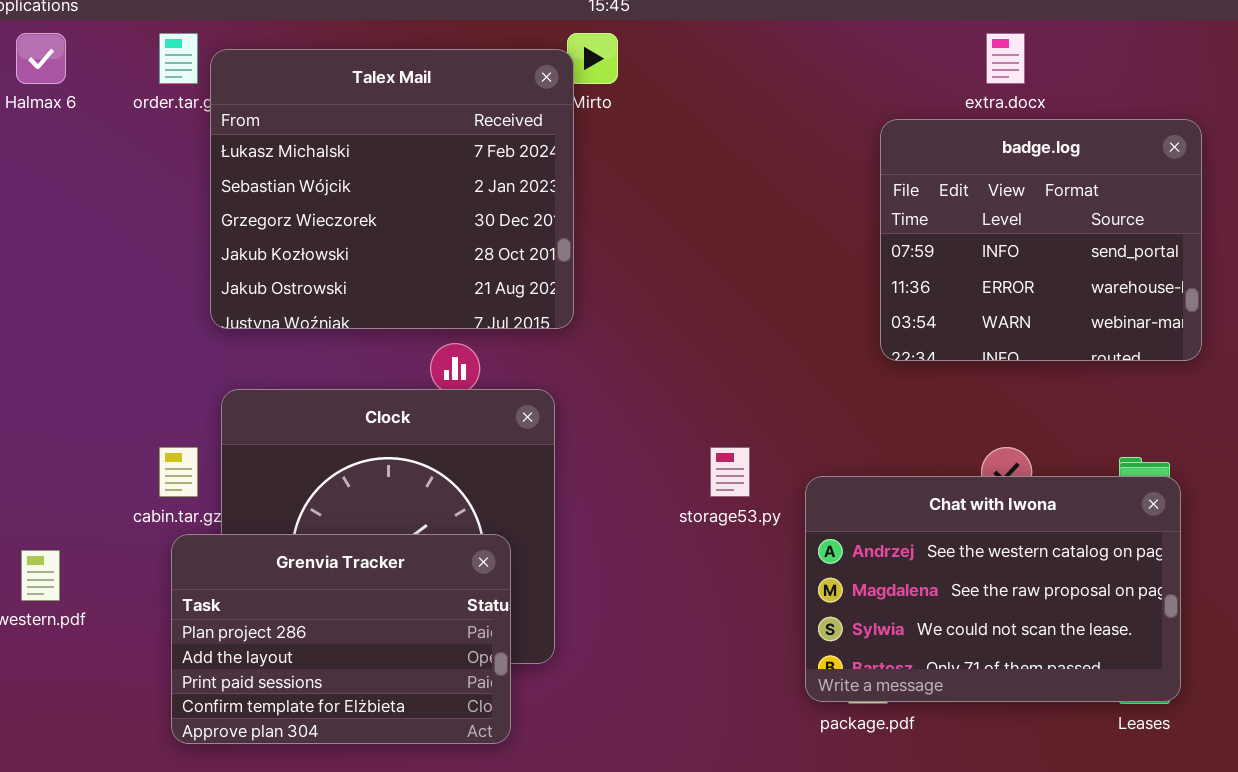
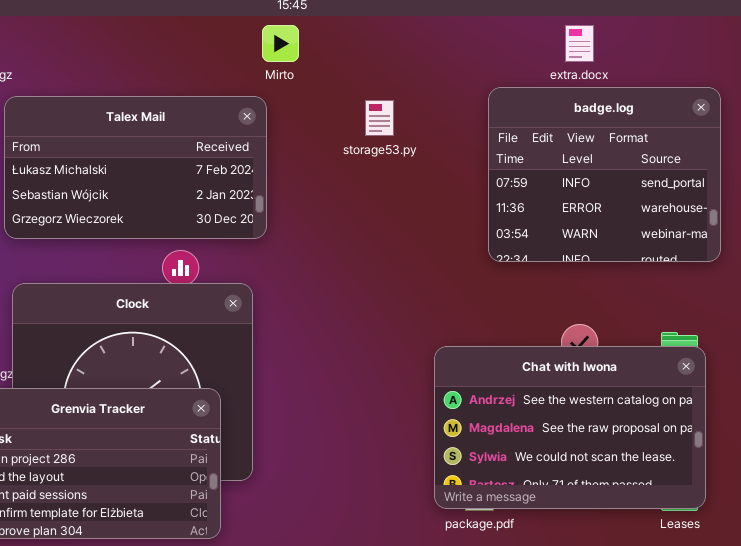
Talex Mail: [210,49,574,329] -> [4,96,267,239], resized
storage53.py: [710,447,750,497] -> [365,100,394,136], moved

